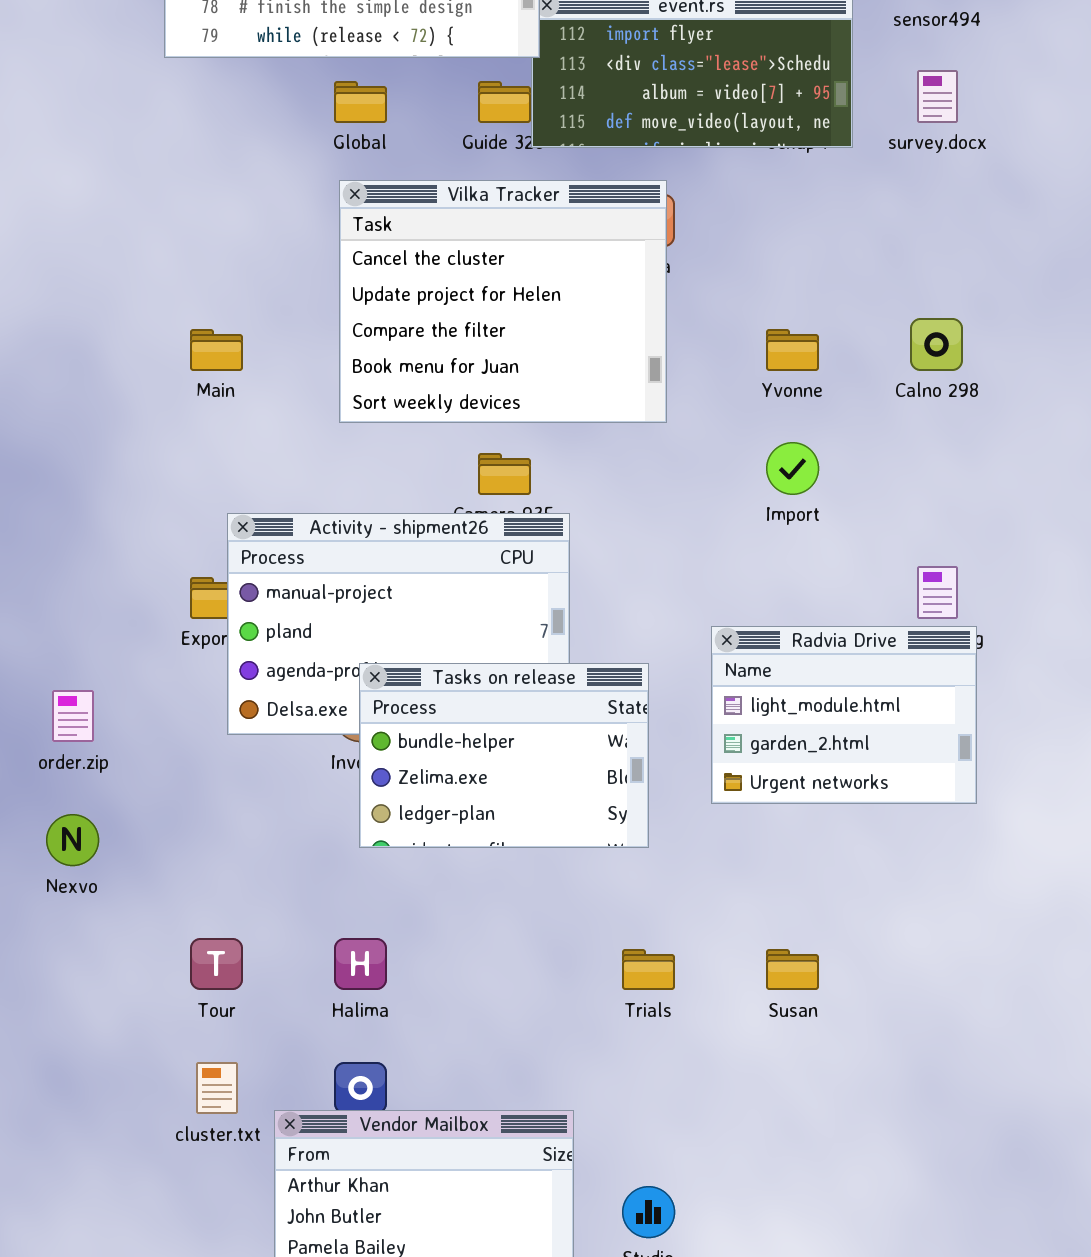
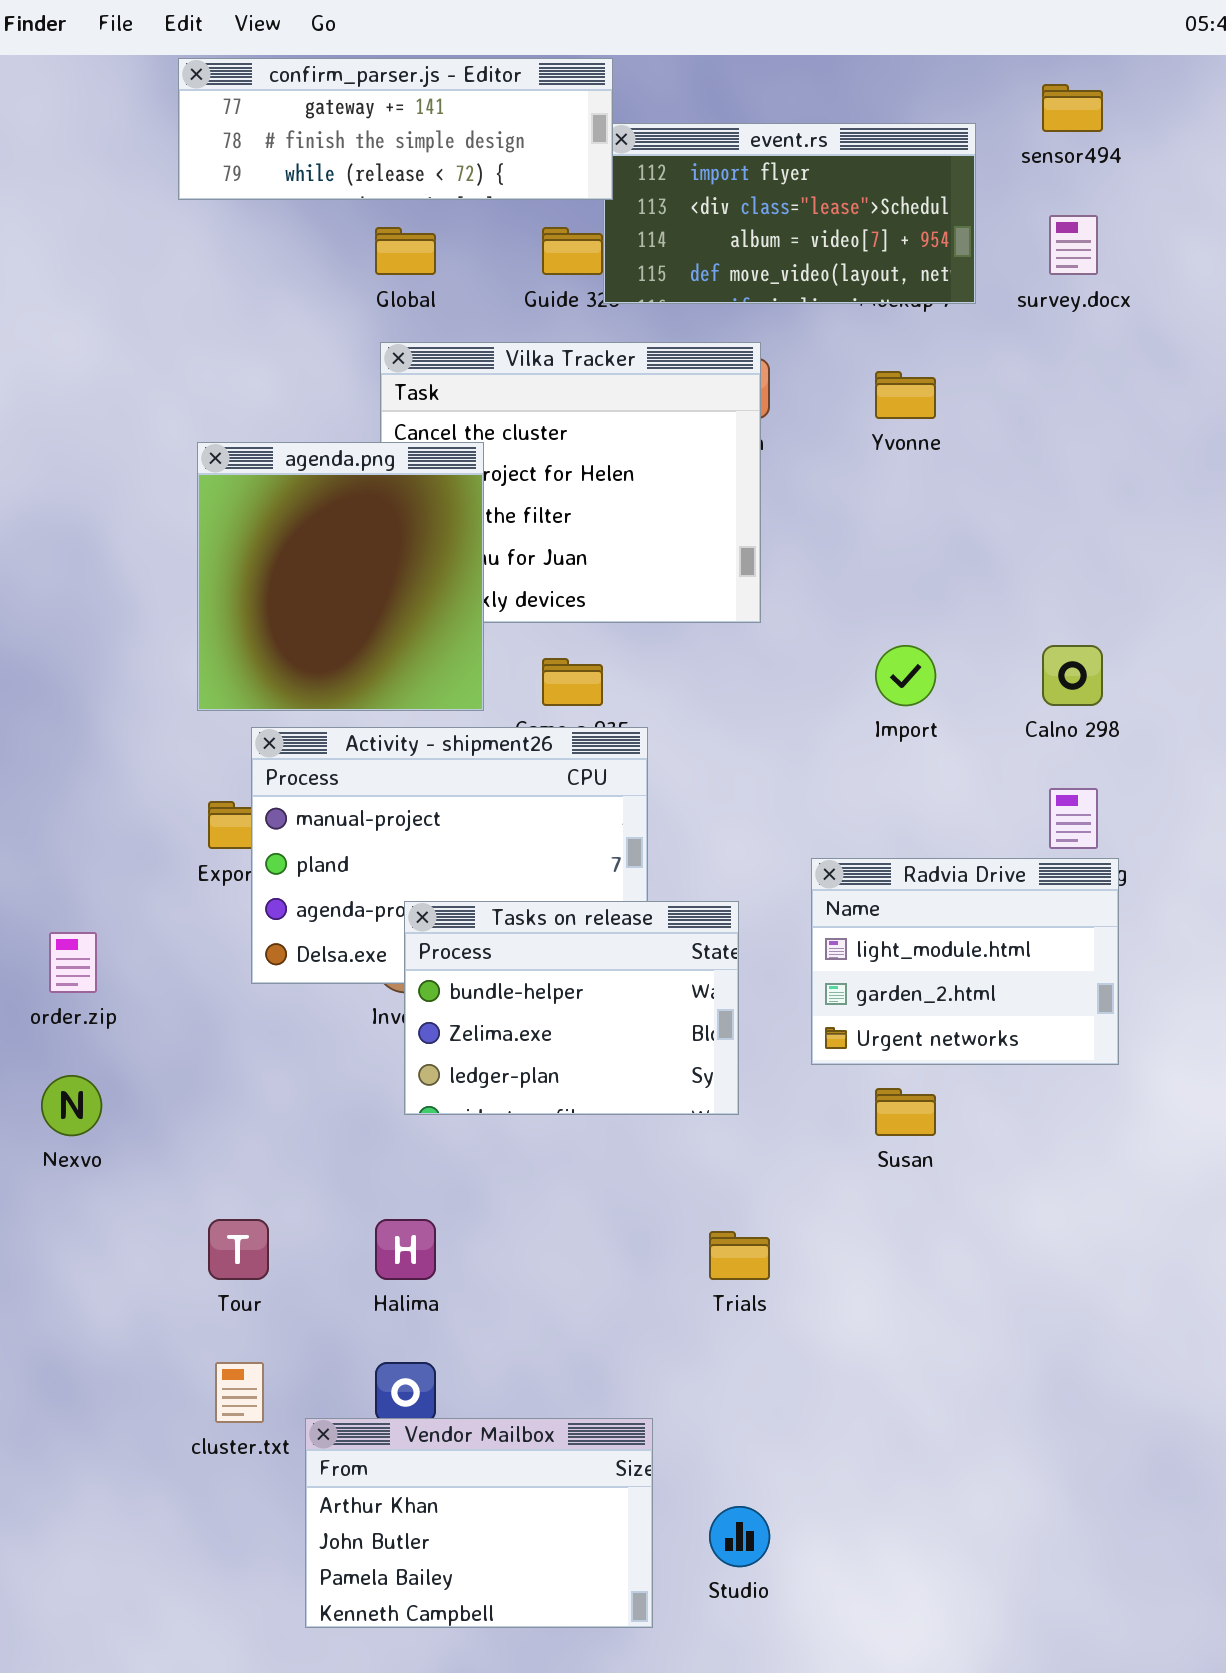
agenda.png: none -> [197,442,484,711], opened
Calno 298: [910,318,963,371] -> [1042,645,1103,706], moved
Yvonne: [766,329,819,371] -> [875,371,936,419], moved
Susan: [766,949,819,990] -> [875,1088,936,1136], moved

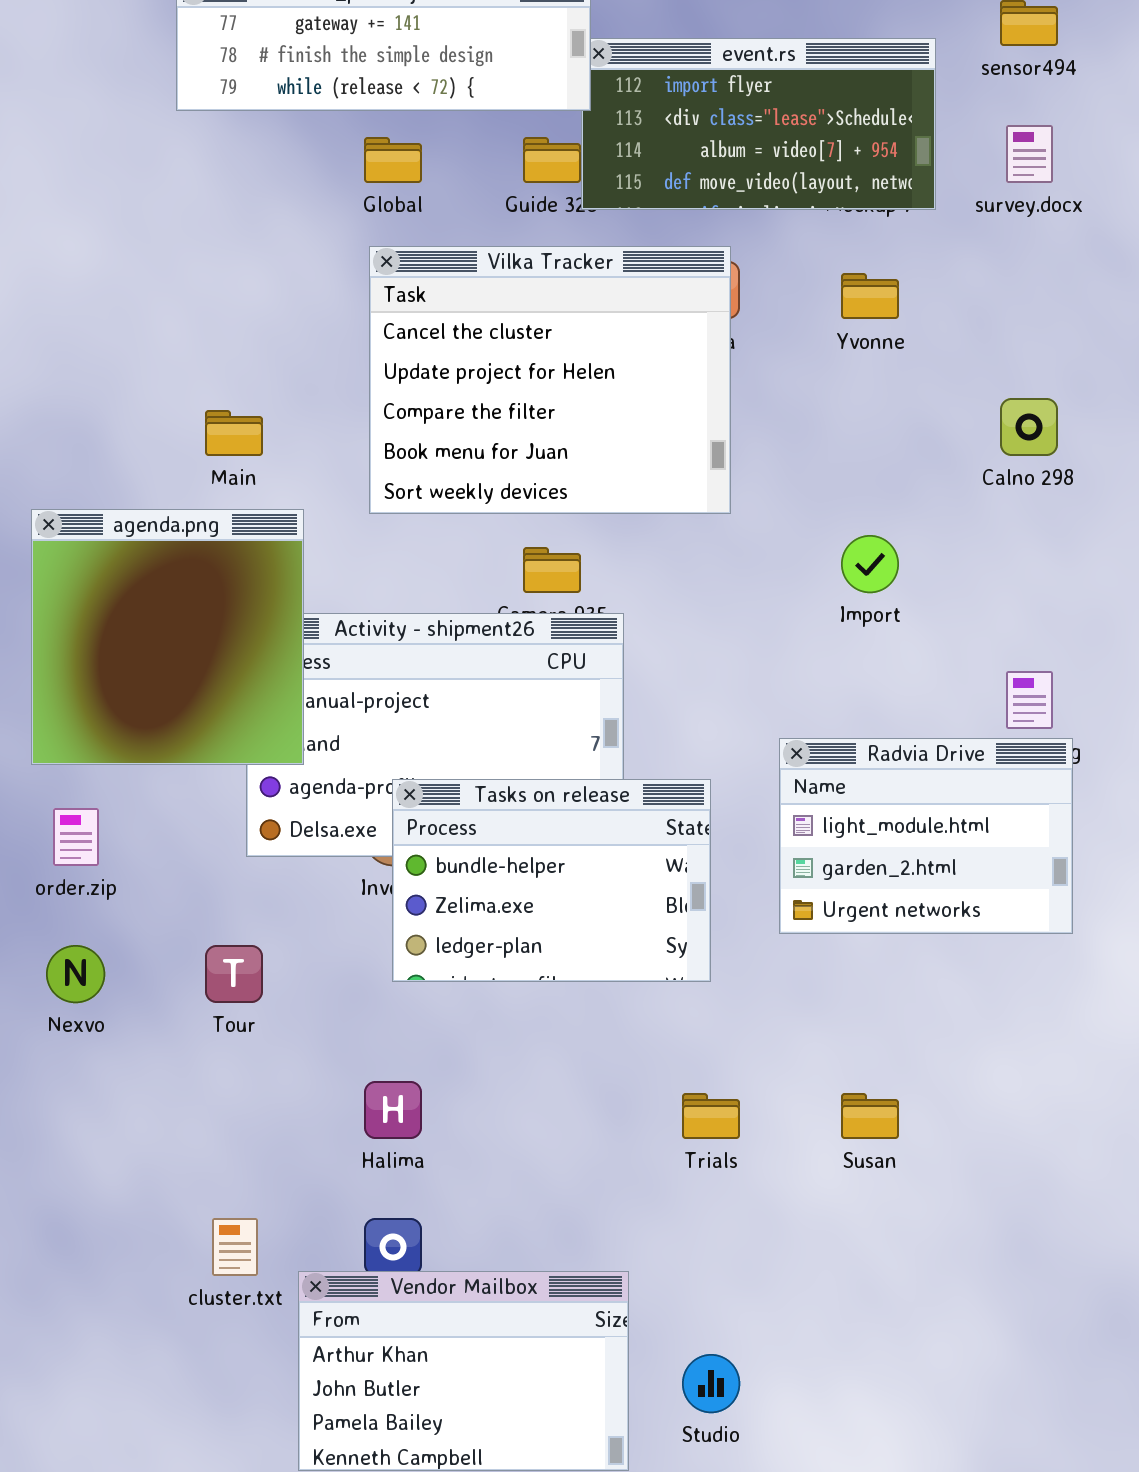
agenda.png: [197,442,484,711] -> [31,509,304,765], moved
Calno 298: [1042,645,1103,706] -> [1000,398,1058,456], moved
Susan: [875,1088,936,1136] -> [841,1093,899,1139], moved
Tour: [208,1219,269,1280] -> [205,945,263,1003], moved

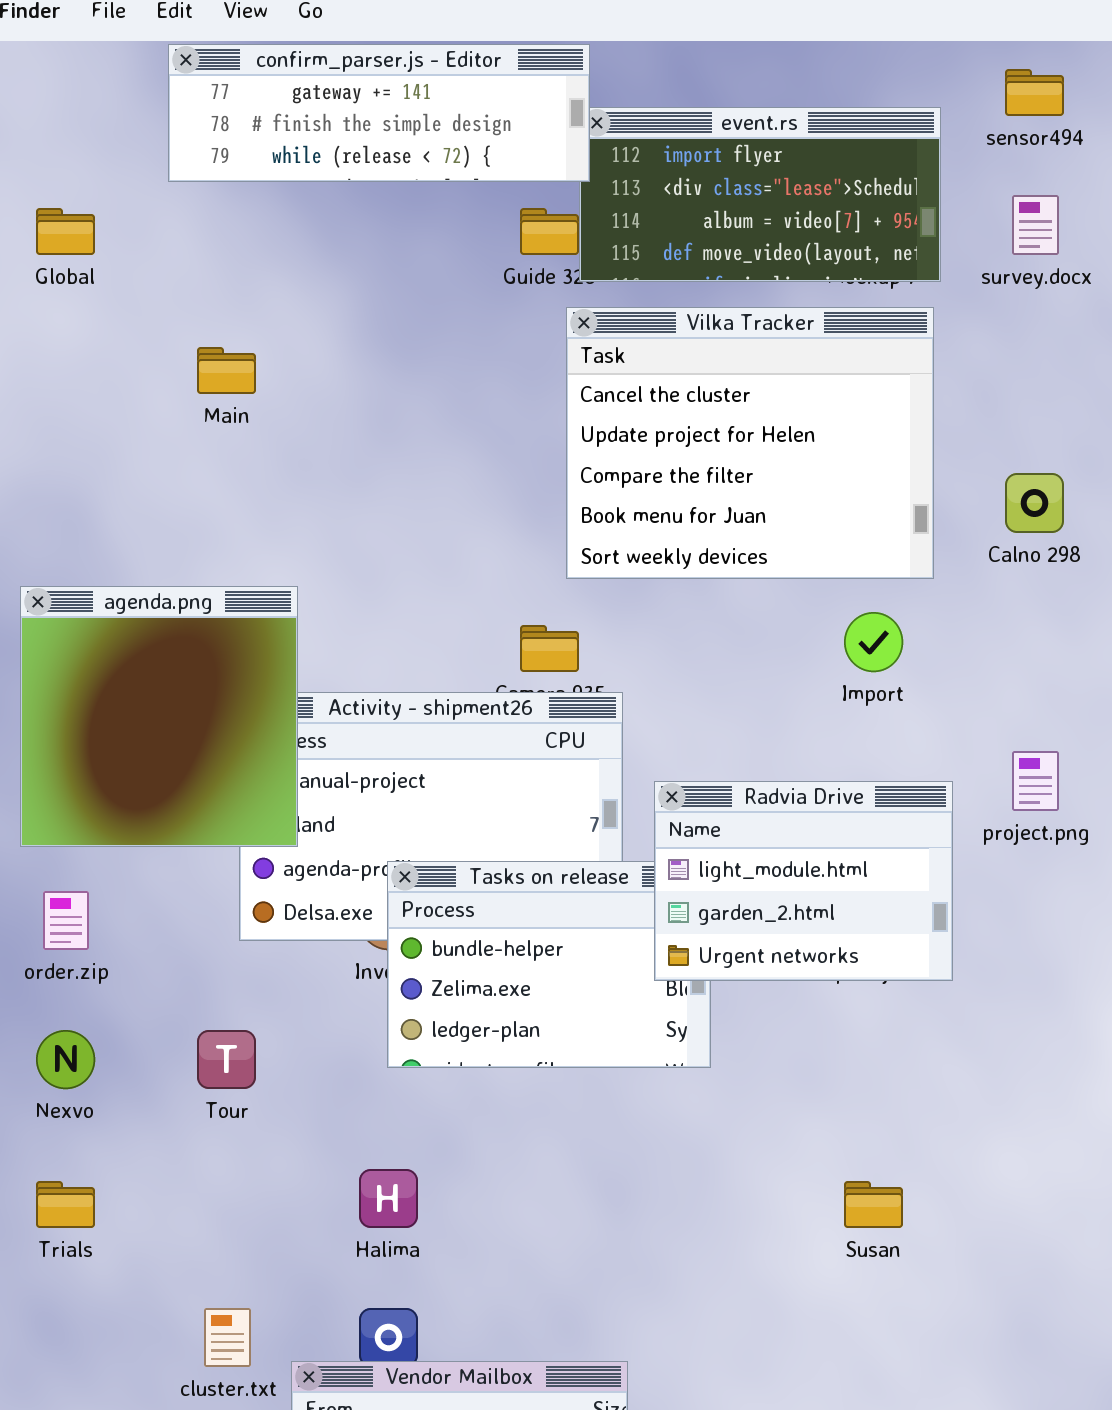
Global: [364,137,422,183] -> [36,208,95,255], moved
Vilka Tracker: [369,246,731,514] -> [566,307,934,579], moved
Main: [205,410,263,456] -> [197,347,256,394], moved
Radvia Drive: [779,738,1073,934] -> [654,781,953,981], moved
Trials: [682,1093,740,1139] -> [36,1181,95,1228], moved

